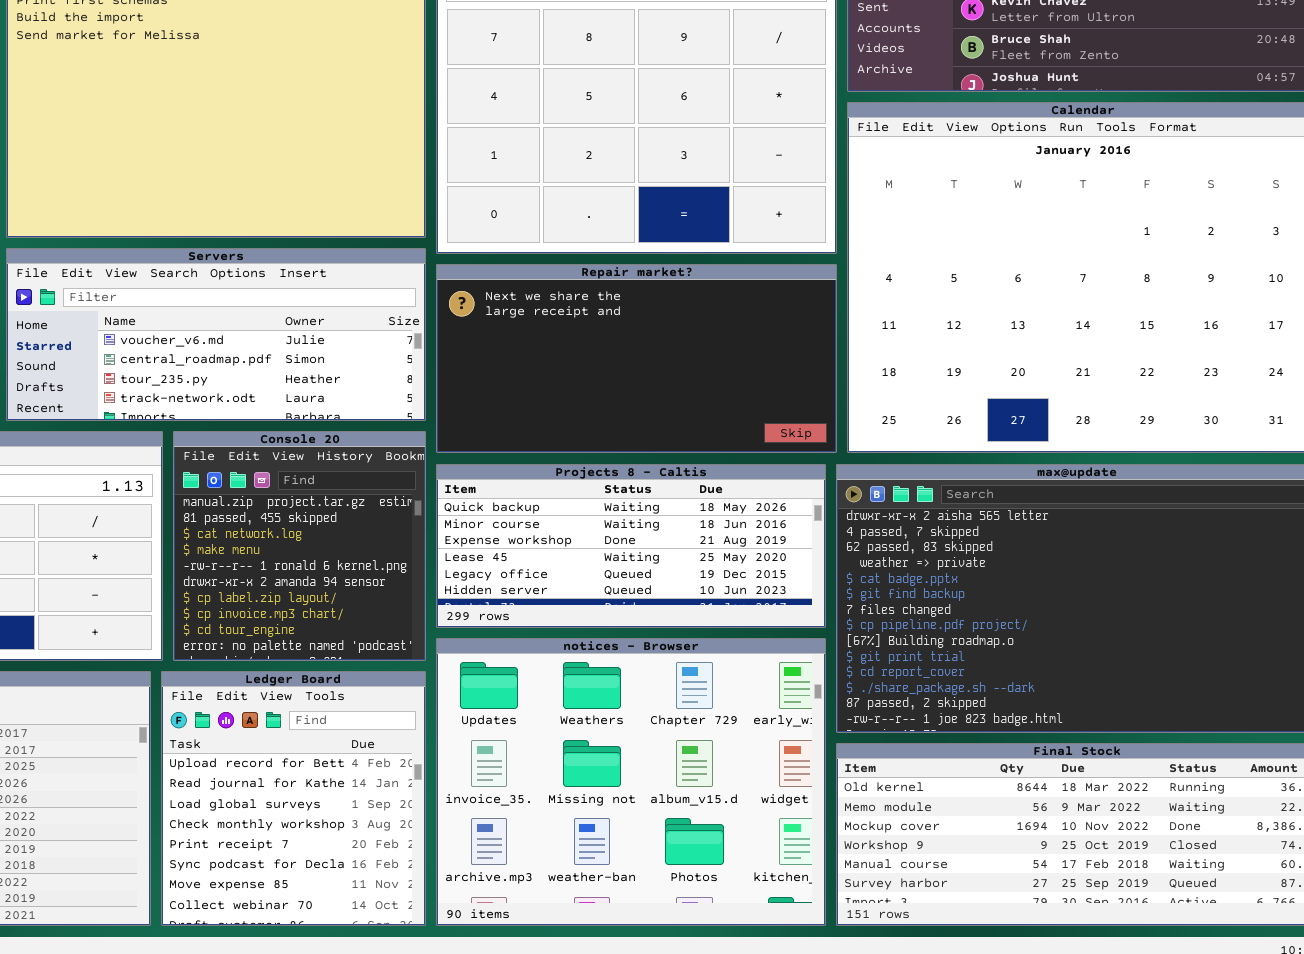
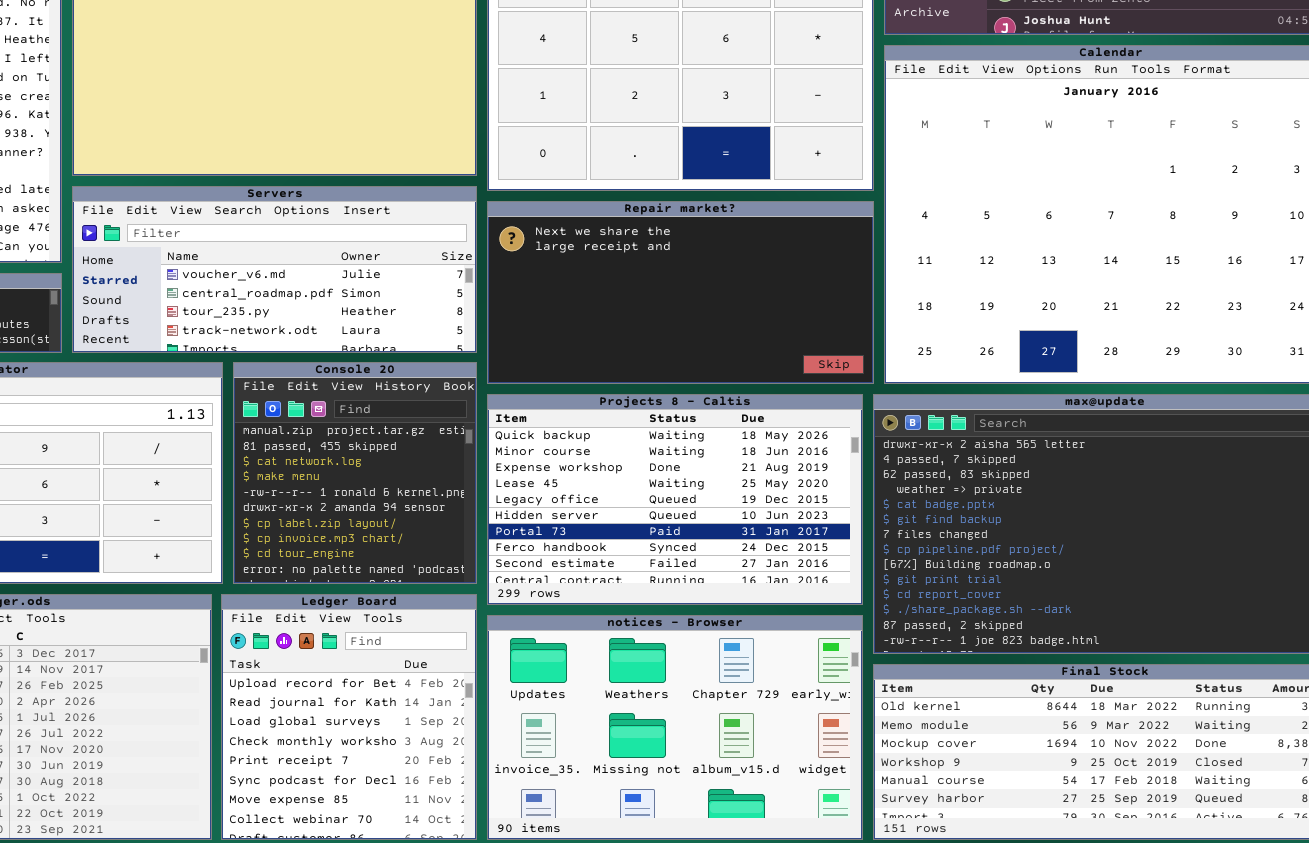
Projects 8 - Caltis: [436,464,826,628] -> [487,394,863,605], resized
notices - Browser: [436,638,826,926] -> [487,615,863,840], resized

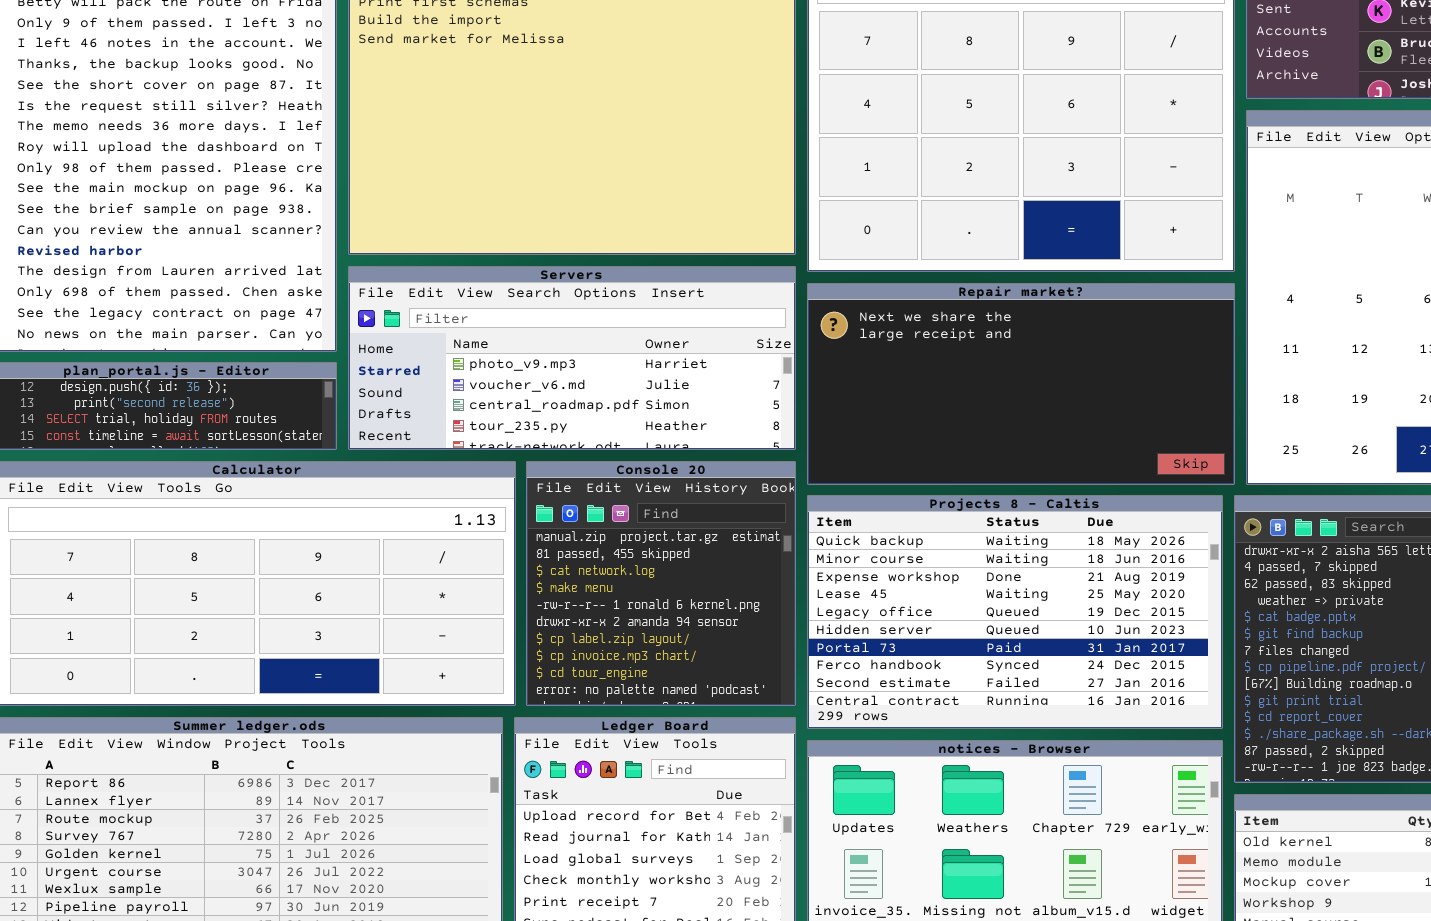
Servers: [72,186,477,353] -> [348,266,796,450], scrolled up 1 row

